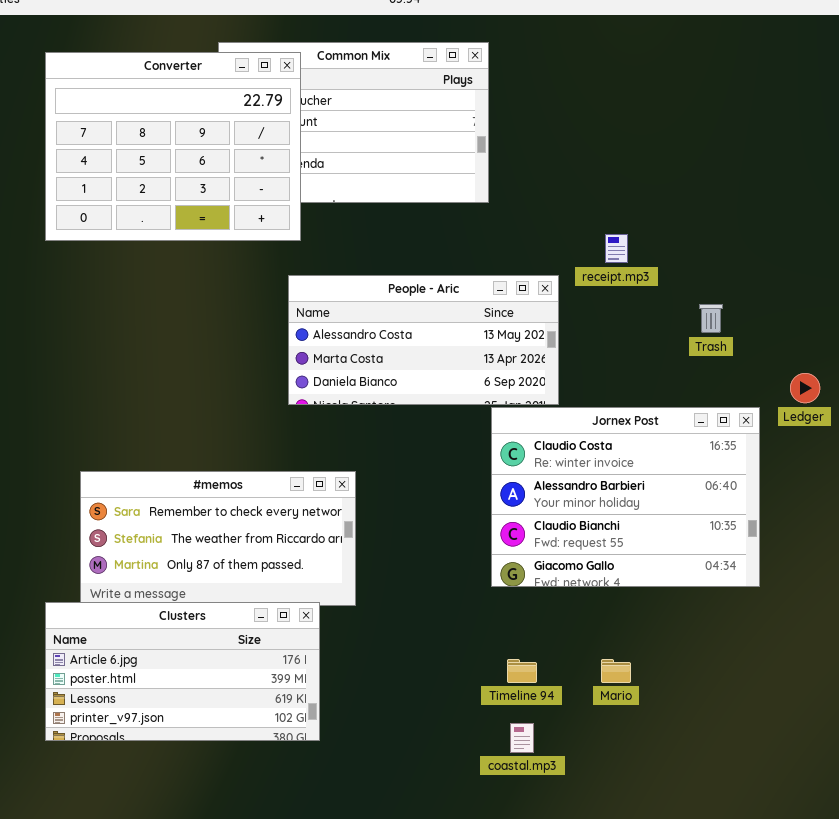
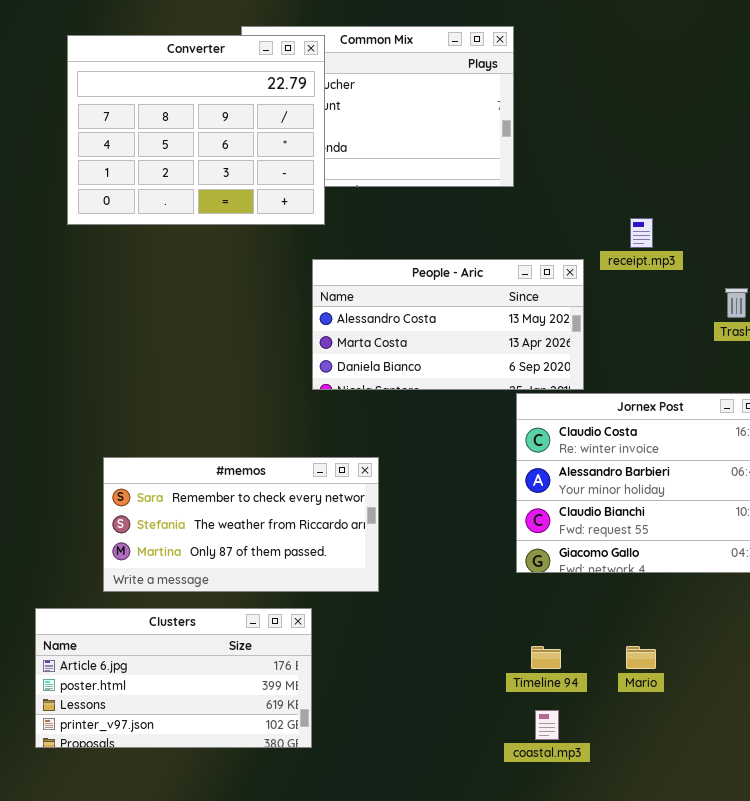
Clusters: [45,602,320,741] -> [35,608,312,748], moved

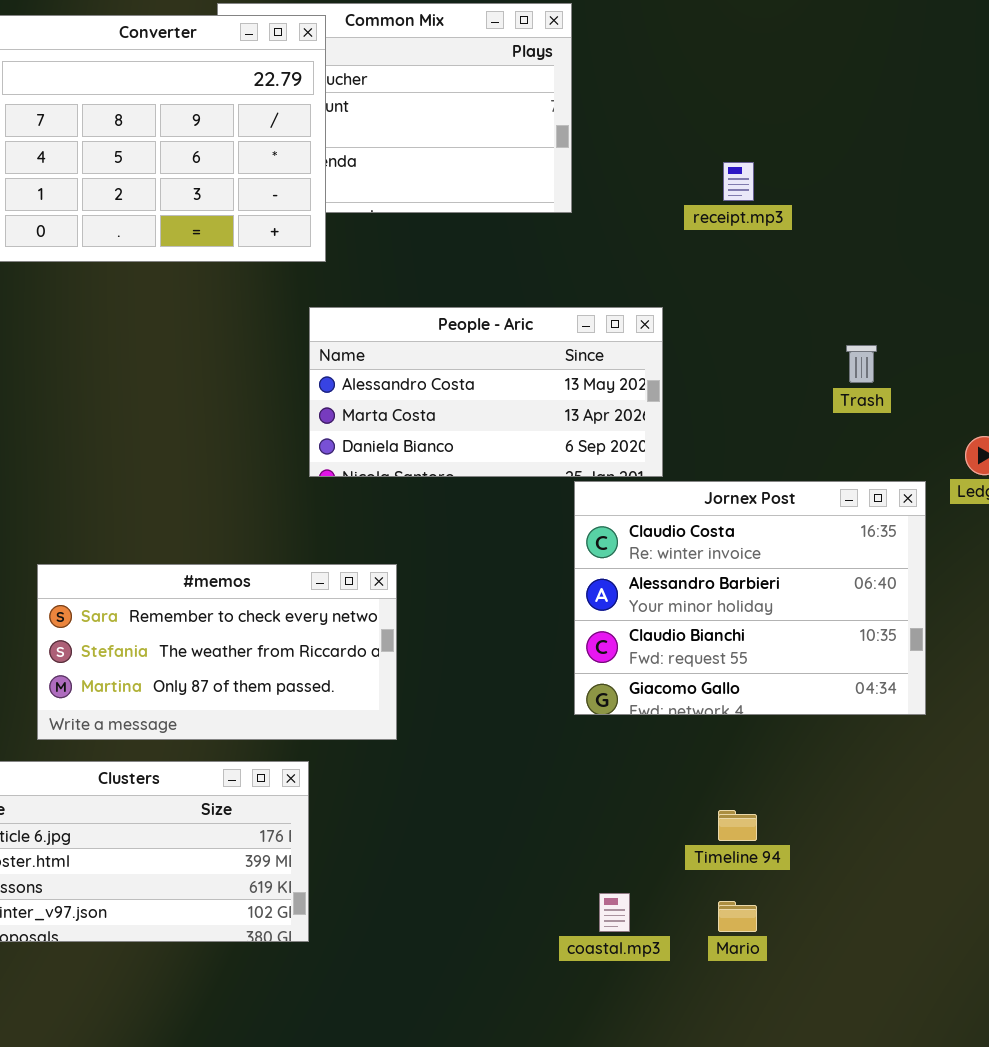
receipt.mp3: [630,218,653,248] -> [723,162,754,201], moved
Timeline 94: [531,646,561,669] -> [718,810,757,841], moved
Mario: [626,646,656,669] -> [718,901,757,932], moved

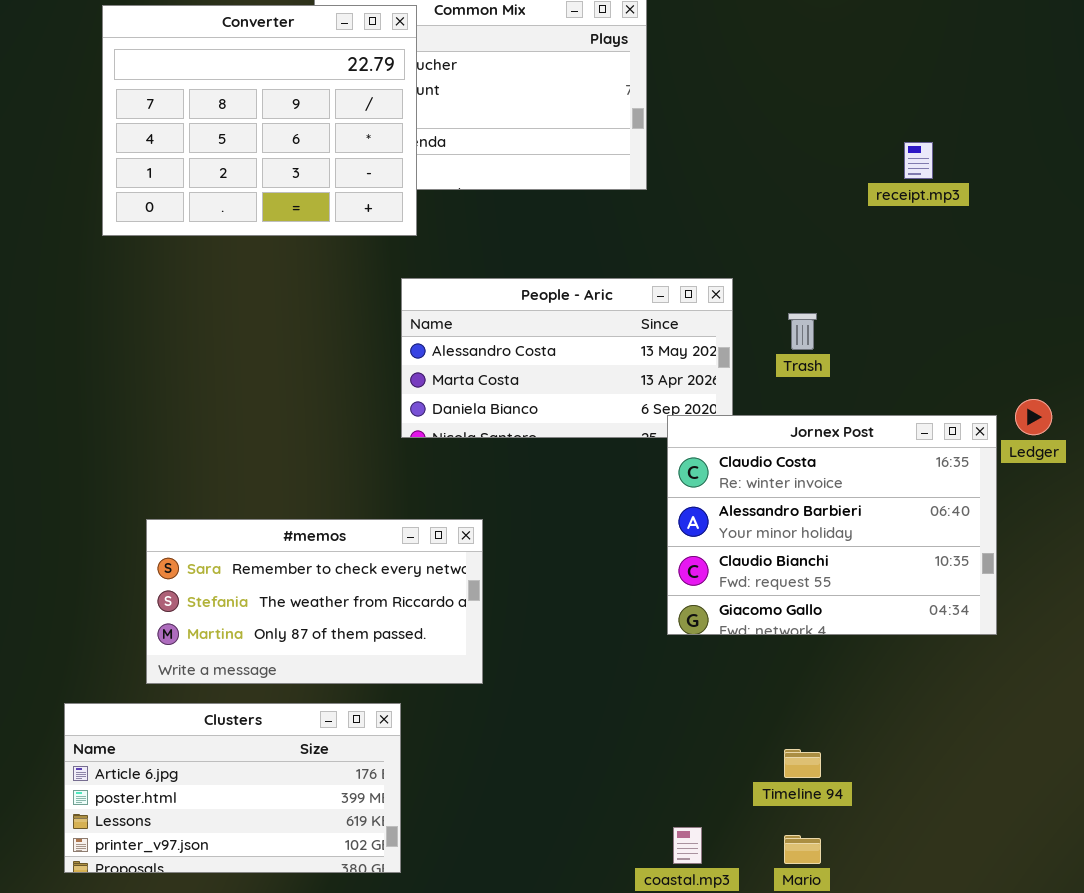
receipt.mp3: [723,162,754,201] -> [904,142,933,179], moved
Trash: [846,345,877,383] -> [788,313,817,350], moved
Jornex Post: [574,481,926,715] -> [667,415,997,635], moved

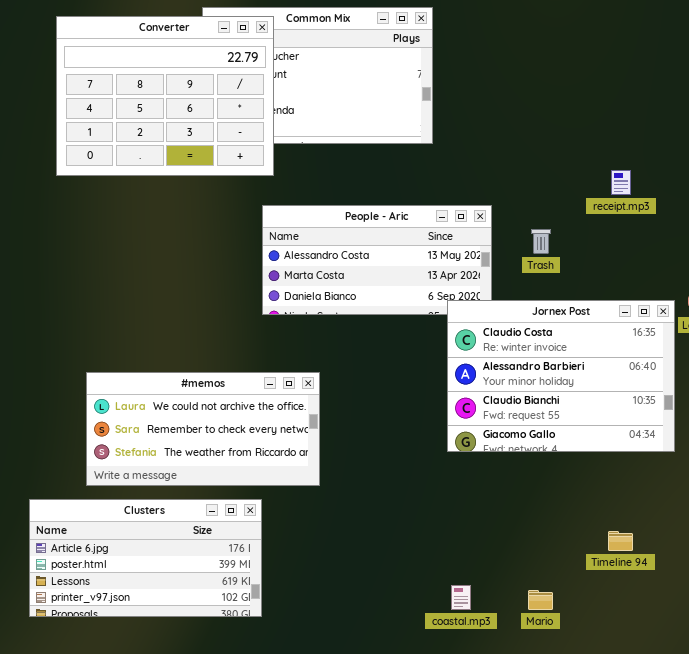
receipt.mp3: [904,142,933,179] -> [611,170,631,195], moved
#memos: [146,519,483,684] -> [86,372,320,486], scrolled up 1 row
Timeline 94: [784,749,821,778] -> [608,531,633,551], moved

